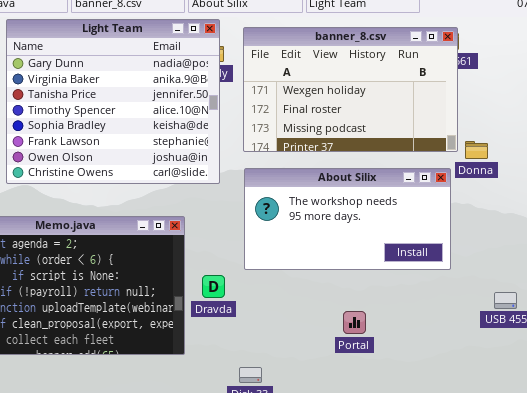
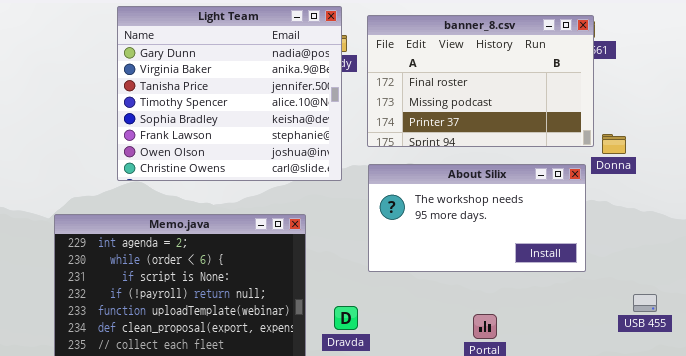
banner_8.csv: [243,27,458,152] -> [367,15,594,147], scrolled down 1 row
Dravda: [202,275,225,298] -> [334,306,358,330], moved

